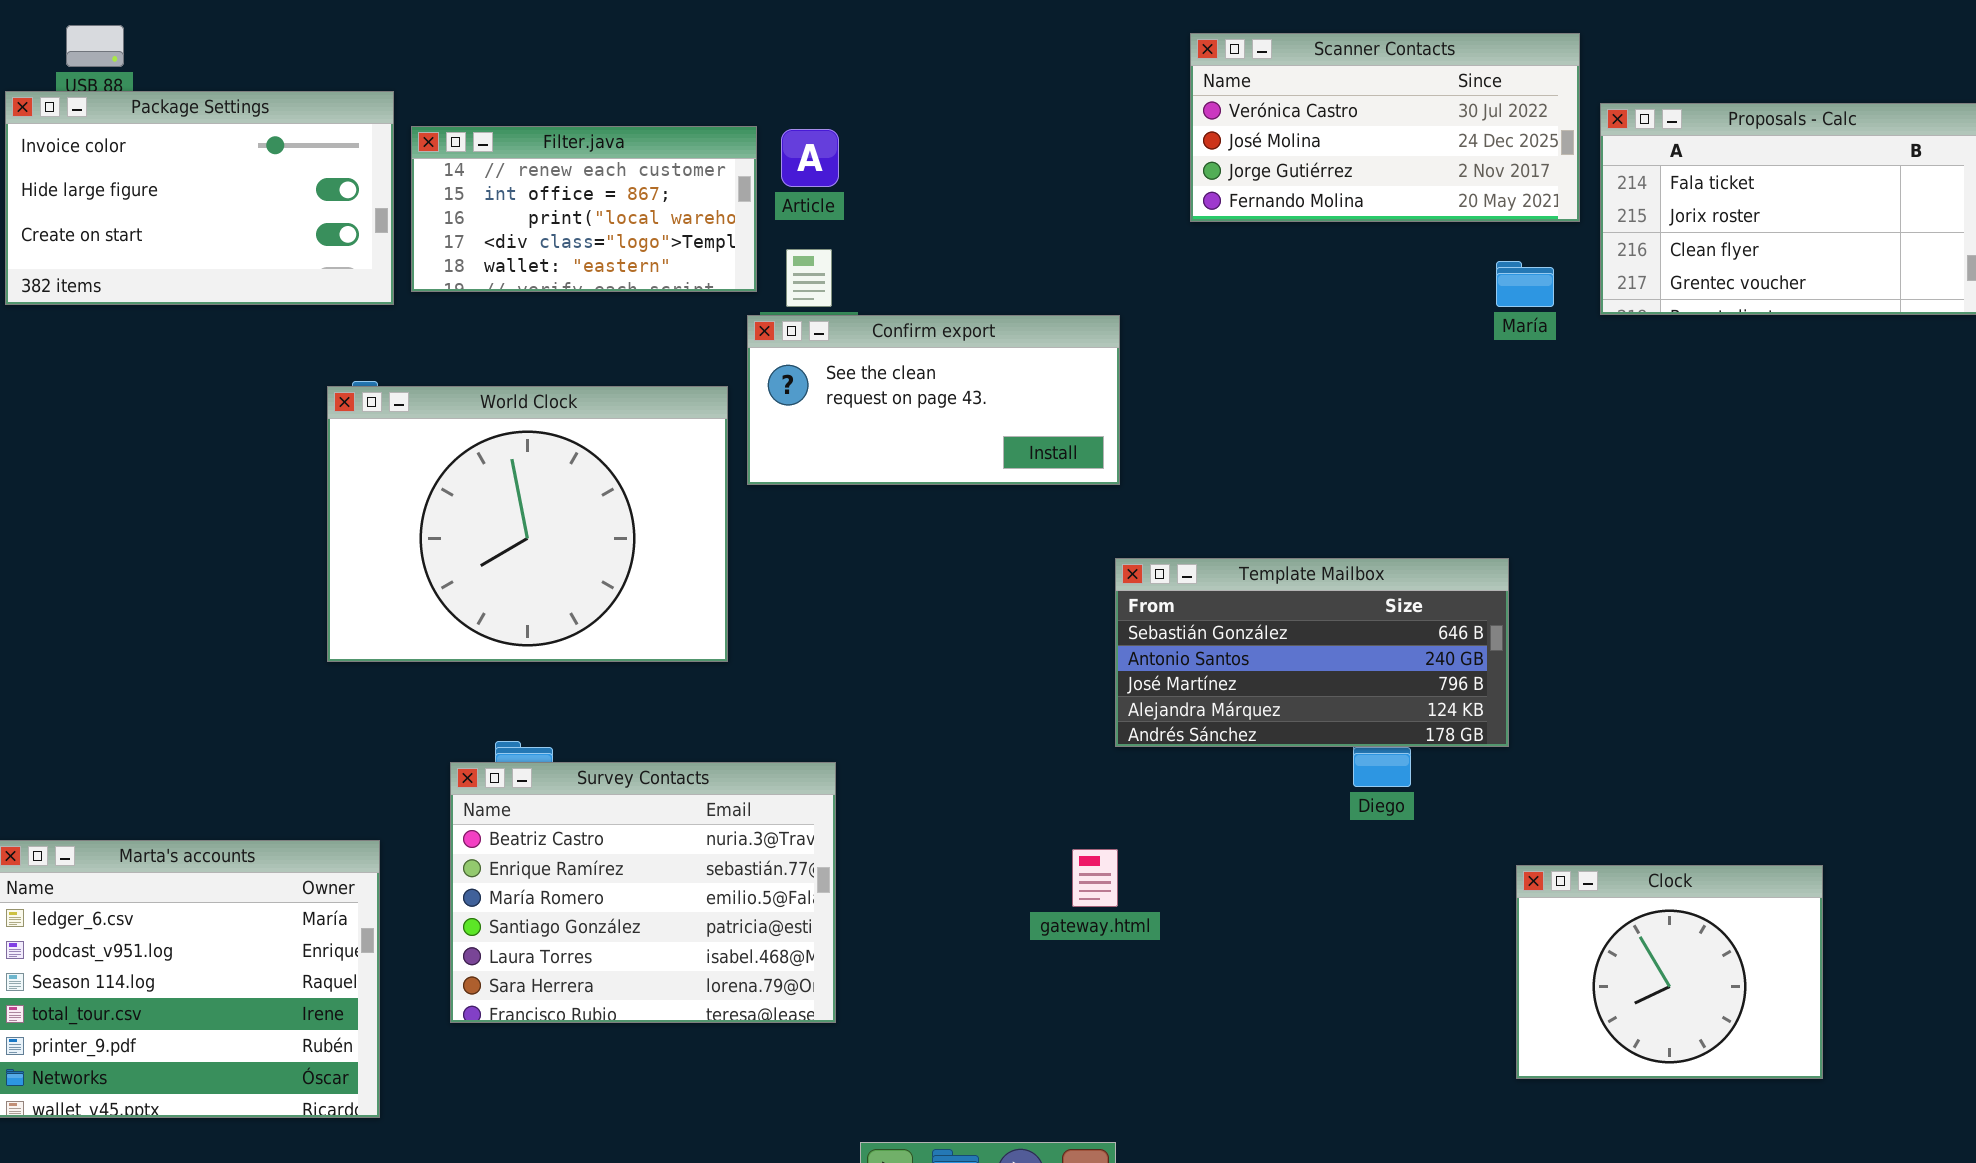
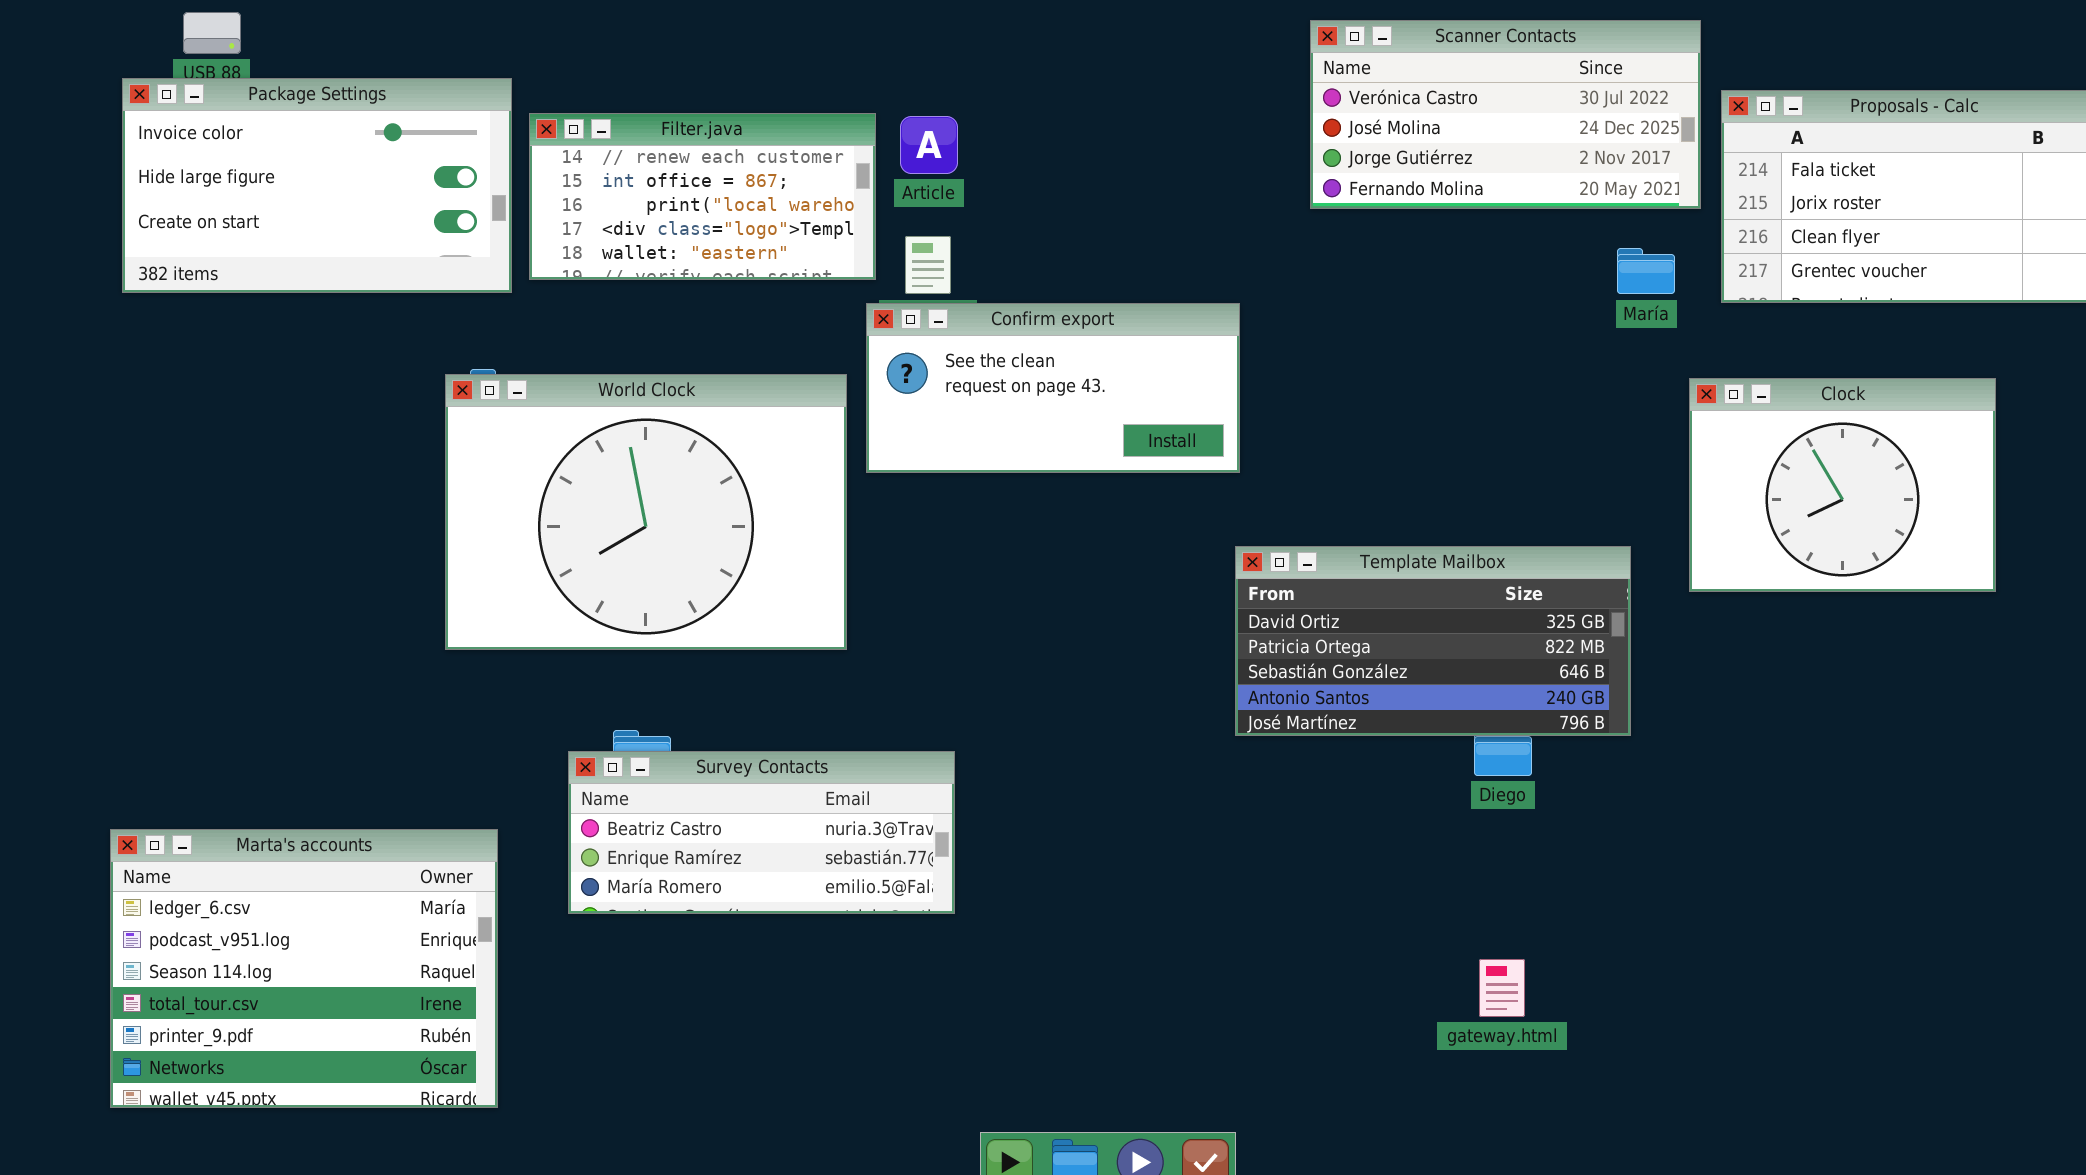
Template Mailbox: [1115,558,1509,747] -> [1235,546,1631,736], scrolled up 2 rows
Survey Contacts: [450,762,836,1023] -> [568,751,955,914], resized
gateway.html: [1072,849,1118,907] -> [1479,959,1525,1017], moved
Clock: [1516,865,1823,1079] -> [1689,378,1996,592], moved

